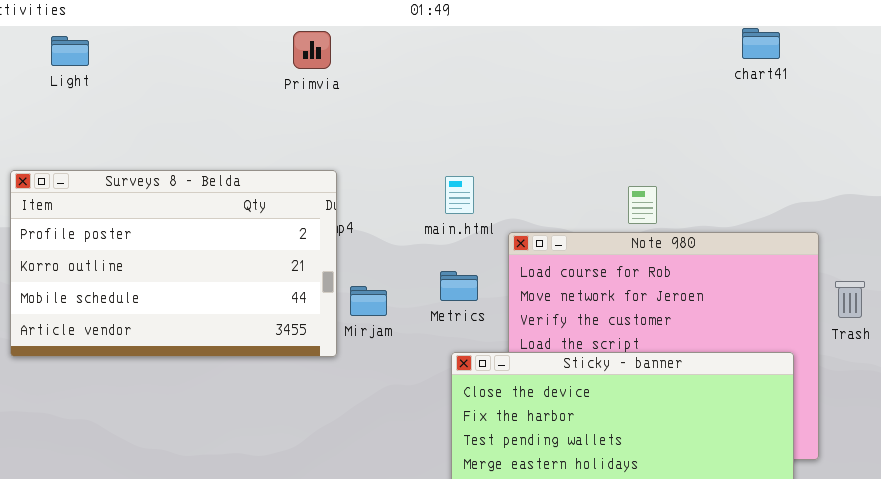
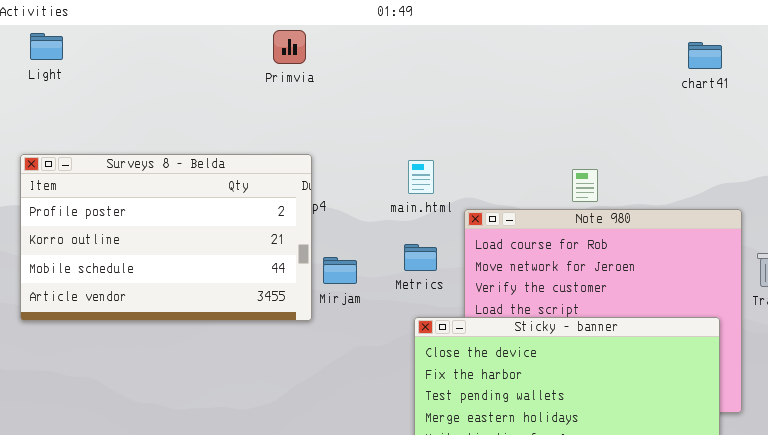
chart41: [742,28,780,59] -> [688,42,722,69], moved
Light: [51,36,89,66] -> [30,33,63,60], moved

